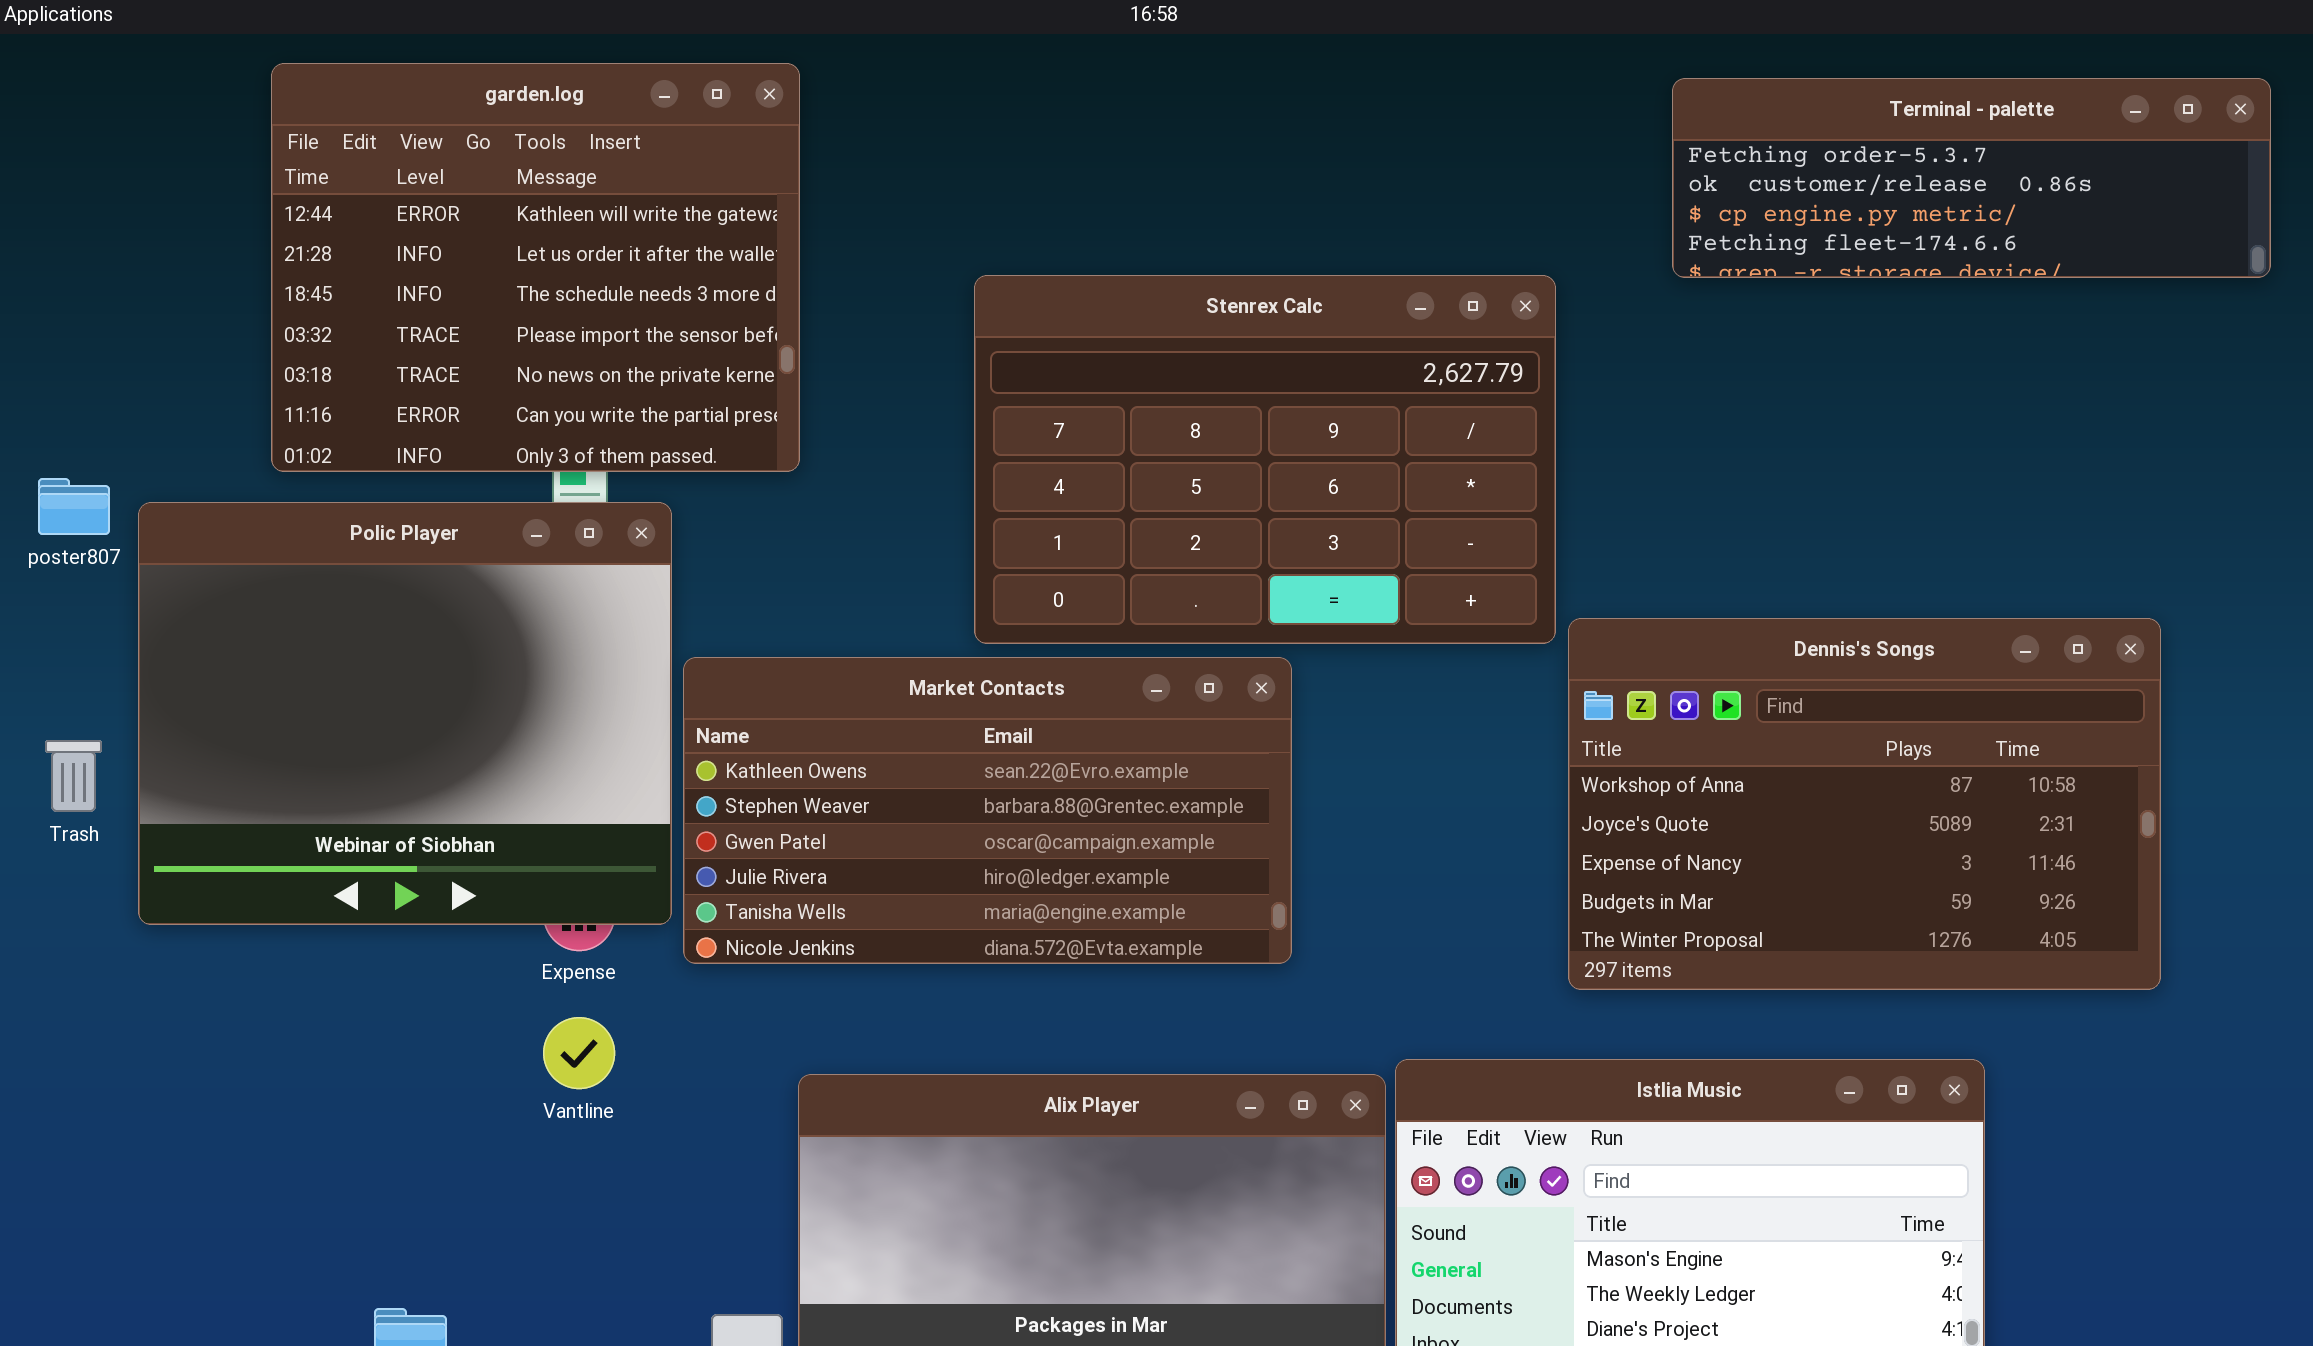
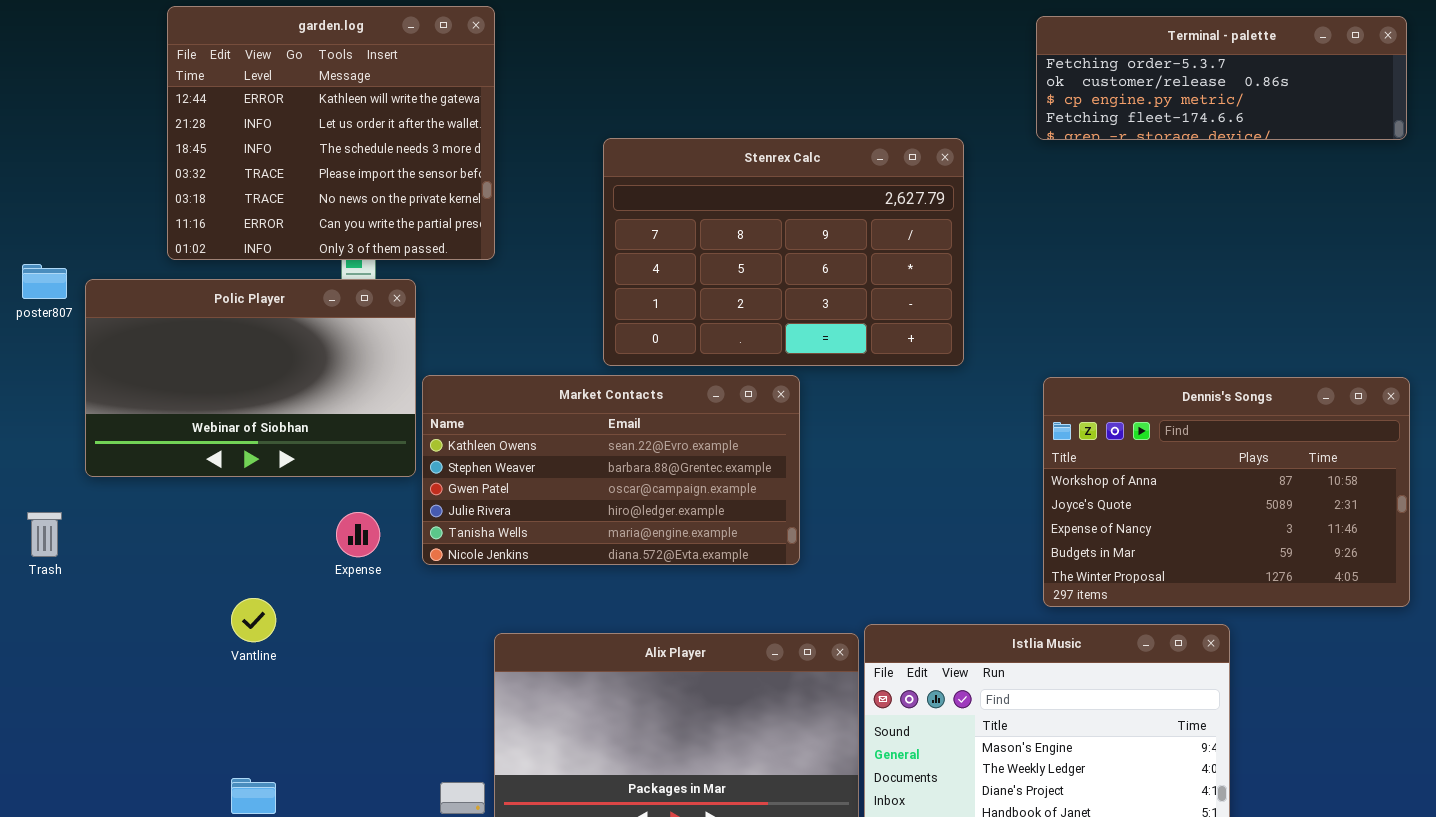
Polic Player: [138,502,672,925] -> [85,279,416,477], resized
Dennis's Songs: [1568,618,2161,990] -> [1043,377,1410,607], moved
Trash: [45,740,102,812] -> [27,512,62,557], moved
Vantline: [543,1017,615,1089] -> [231,598,276,642], moved

